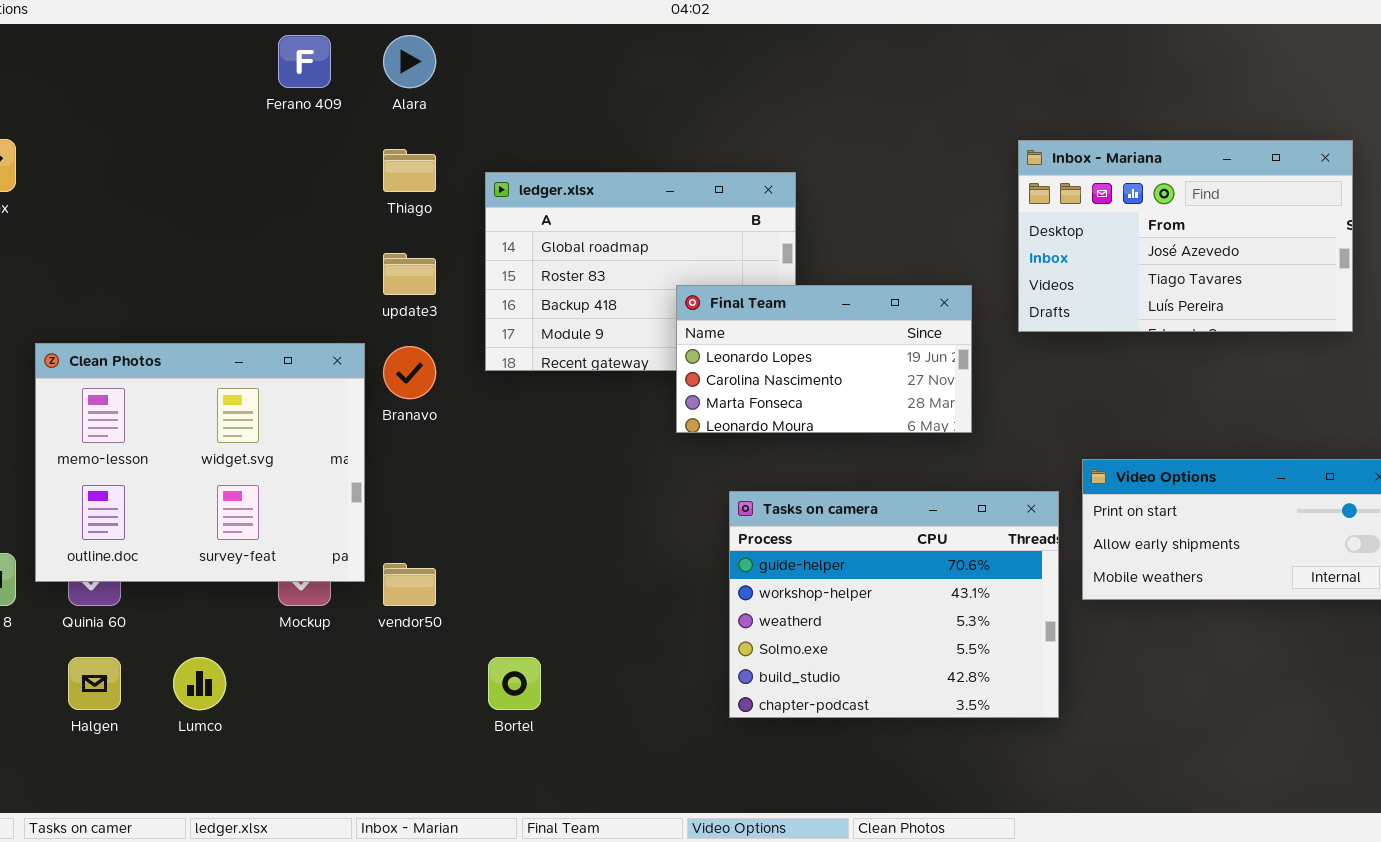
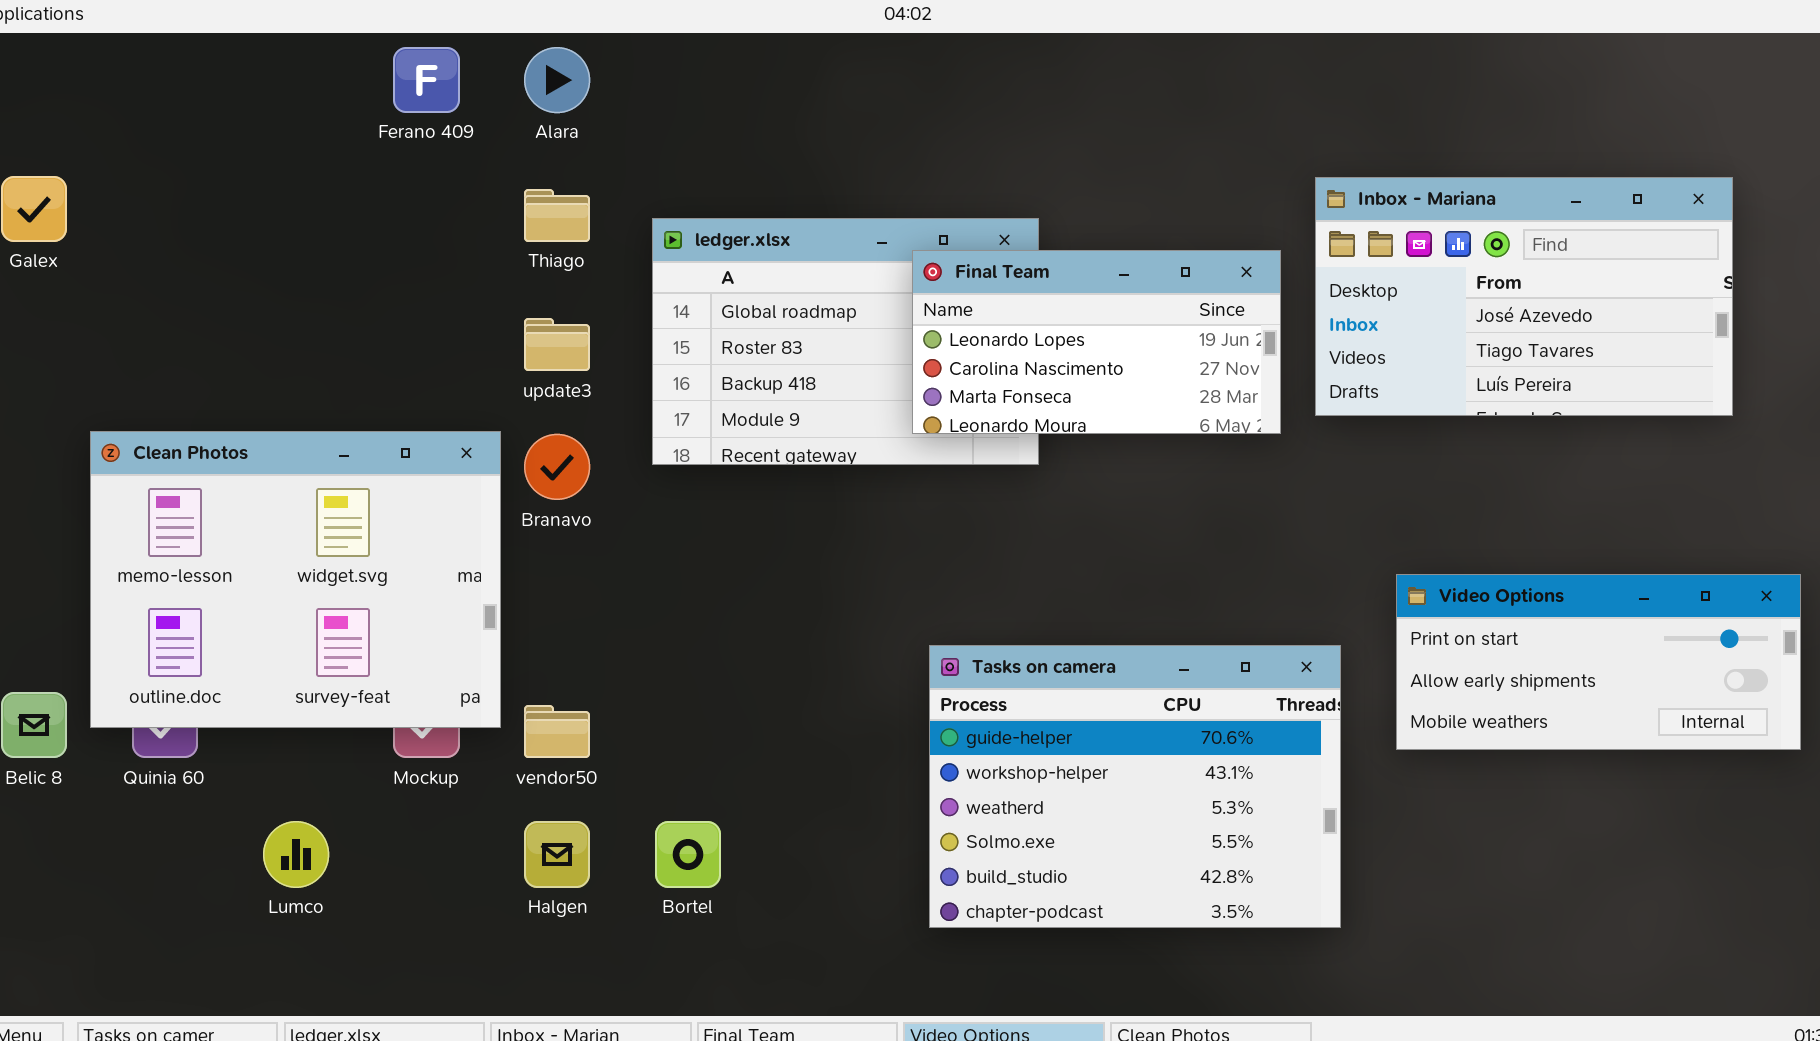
Final Team: [676,285,972,433] -> [912,250,1281,434], moved
Tasks on camera: [729,491,1059,718] -> [929,645,1341,928], moved
Halgen: [68,657,121,710] -> [524,821,590,888], moved

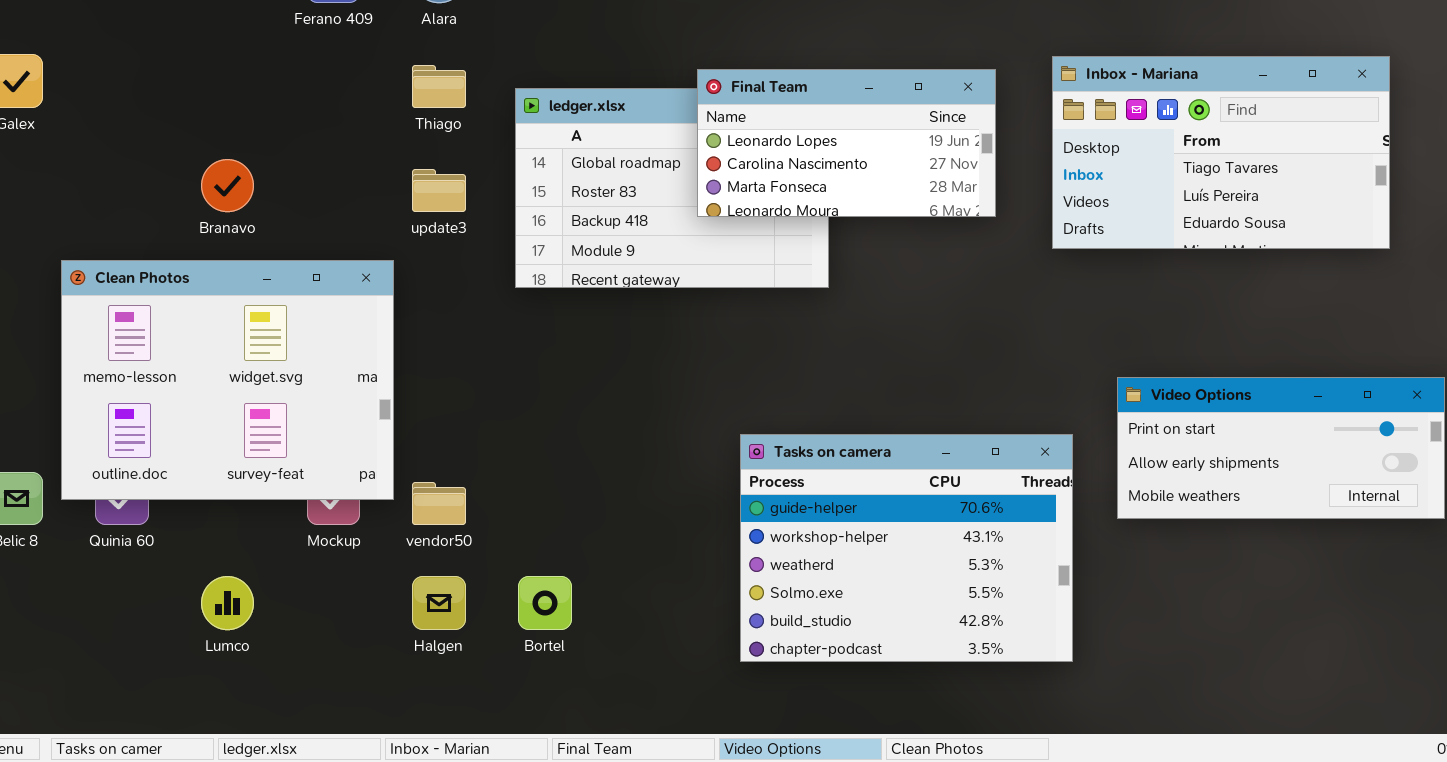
Inbox - Mariana: [1315,177,1733,416] -> [1052,56,1390,249], scrolled down 1 row
Final Team: [912,250,1281,434] -> [697,69,996,217], moved
Branavo: [524,434,590,500] -> [201,159,254,212], moved

